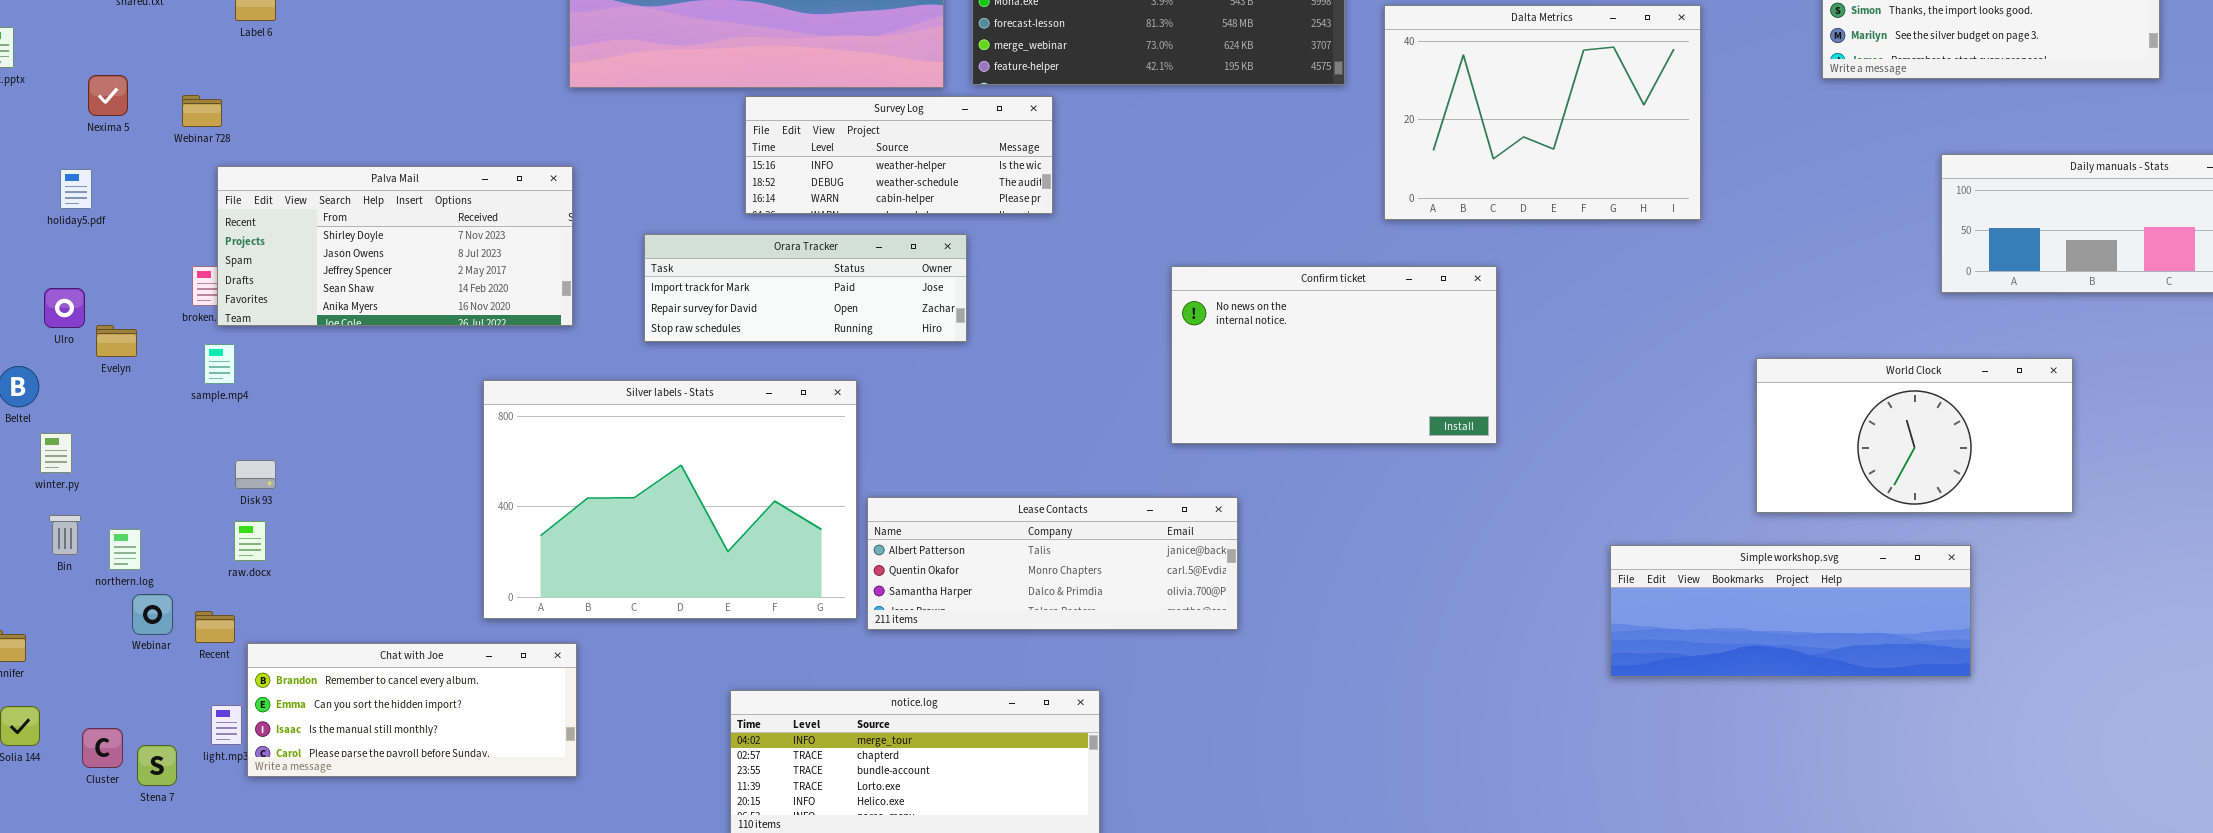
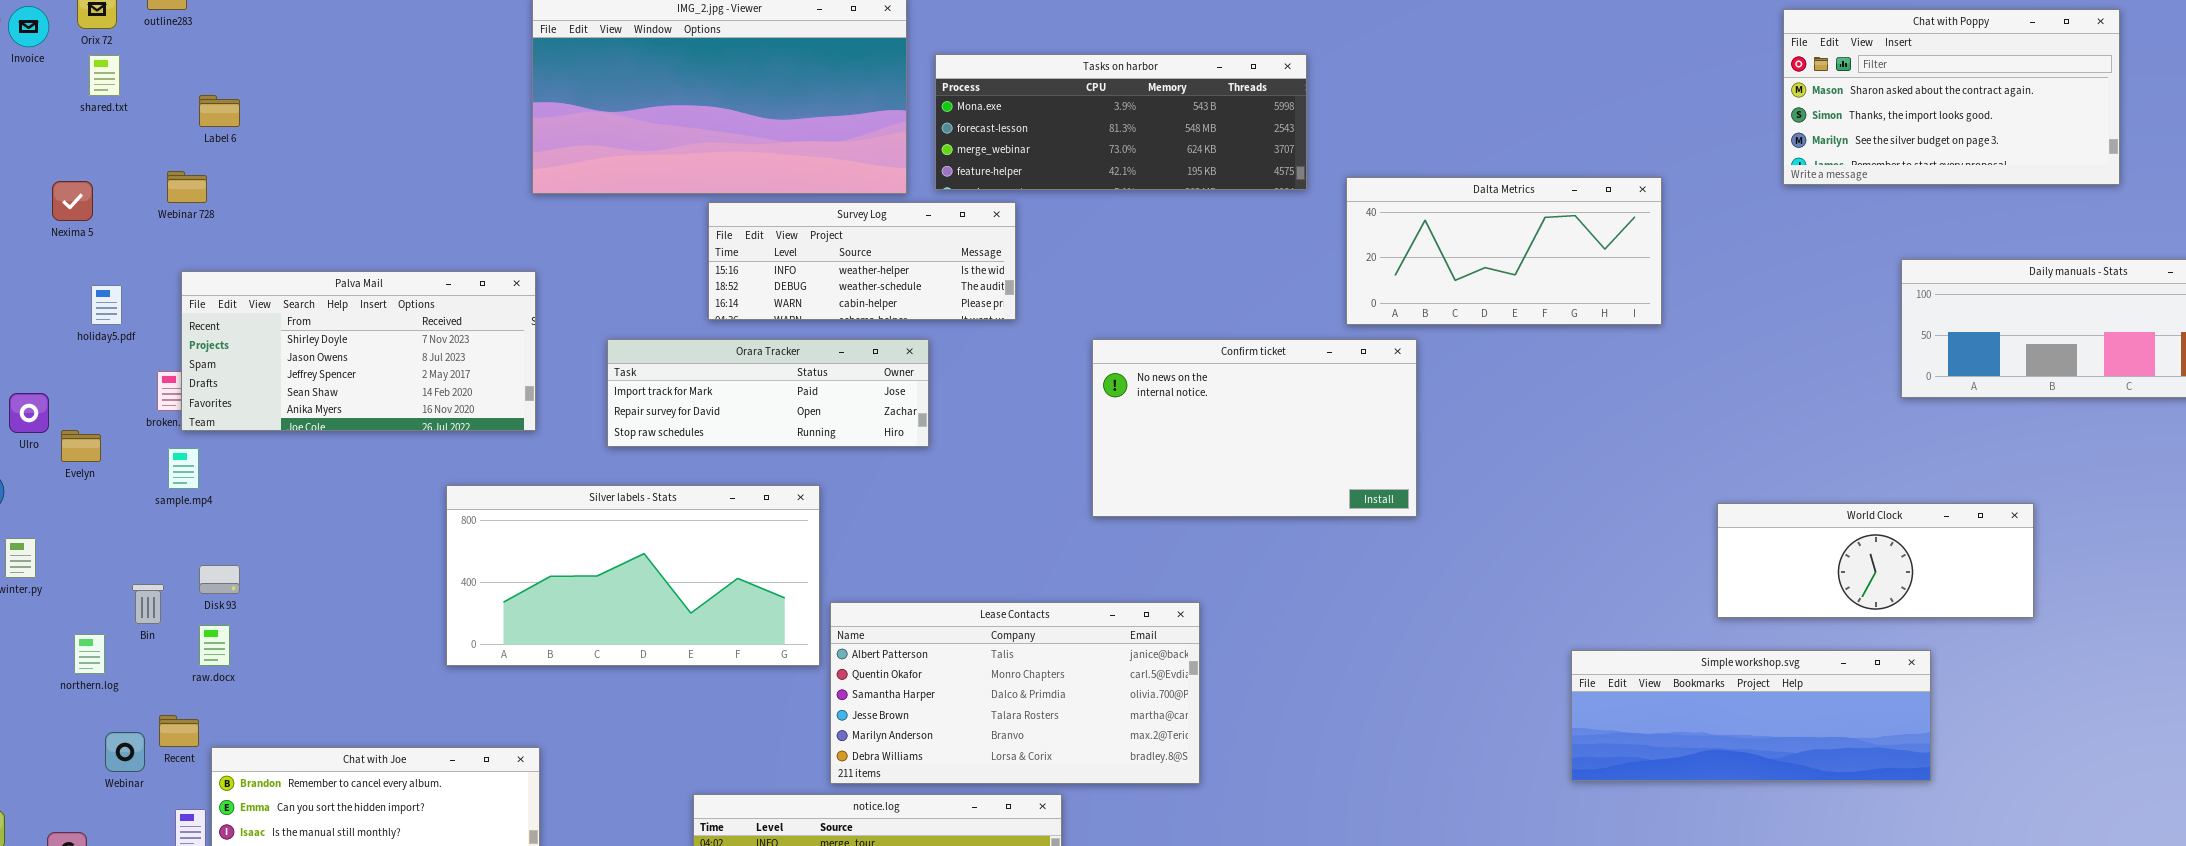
Dalta Metrics: [1384,5,1701,220] -> [1346,177,1662,325], resized
Webinar 728: [182,95,222,127] -> [167,171,207,203], moved
holiday5.pdf: [60,169,92,209] -> [91,285,122,325], moved
Confirm ticket: [1171,266,1497,444] -> [1092,339,1417,517], moved
World Clock: [1756,358,2073,513] -> [1717,503,2034,618], resized
Silver labels - Stats: [483,380,857,619] -> [446,485,820,666], resized
Lease Contacts: [867,497,1238,630] -> [830,602,1200,784], resized
Bin: [49,515,81,555] -> [132,584,164,624], moved
Webinar: [132,594,173,635] -> [105,732,145,772], moved

